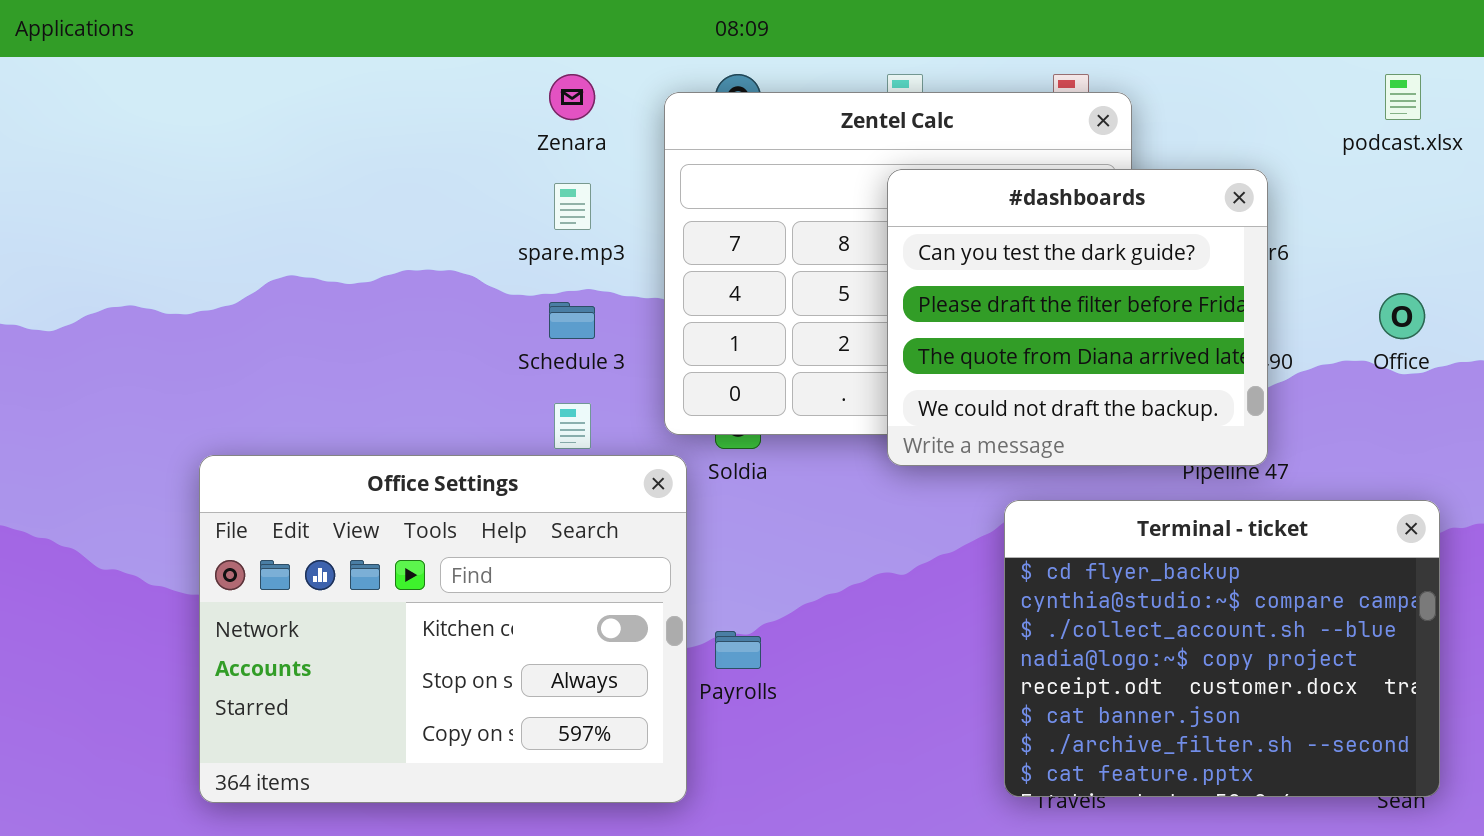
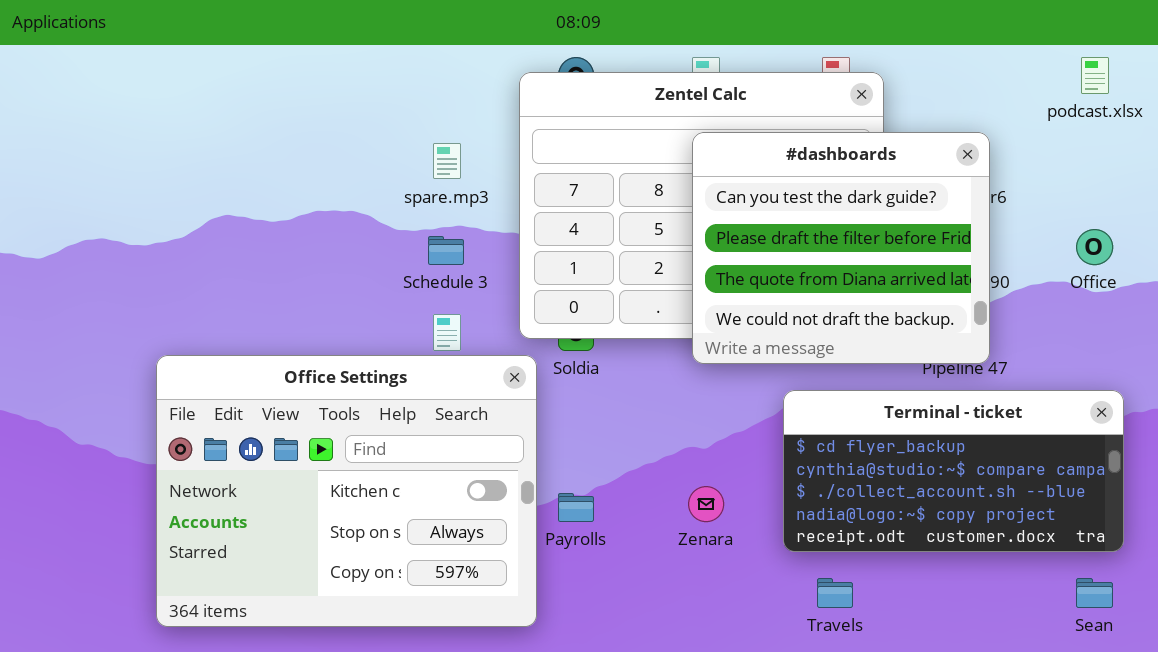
Zenara: [549,74,595,120] -> [688,486,724,522], moved
Terminal - ticket: [1004,500,1440,797] -> [783,390,1124,552], resized

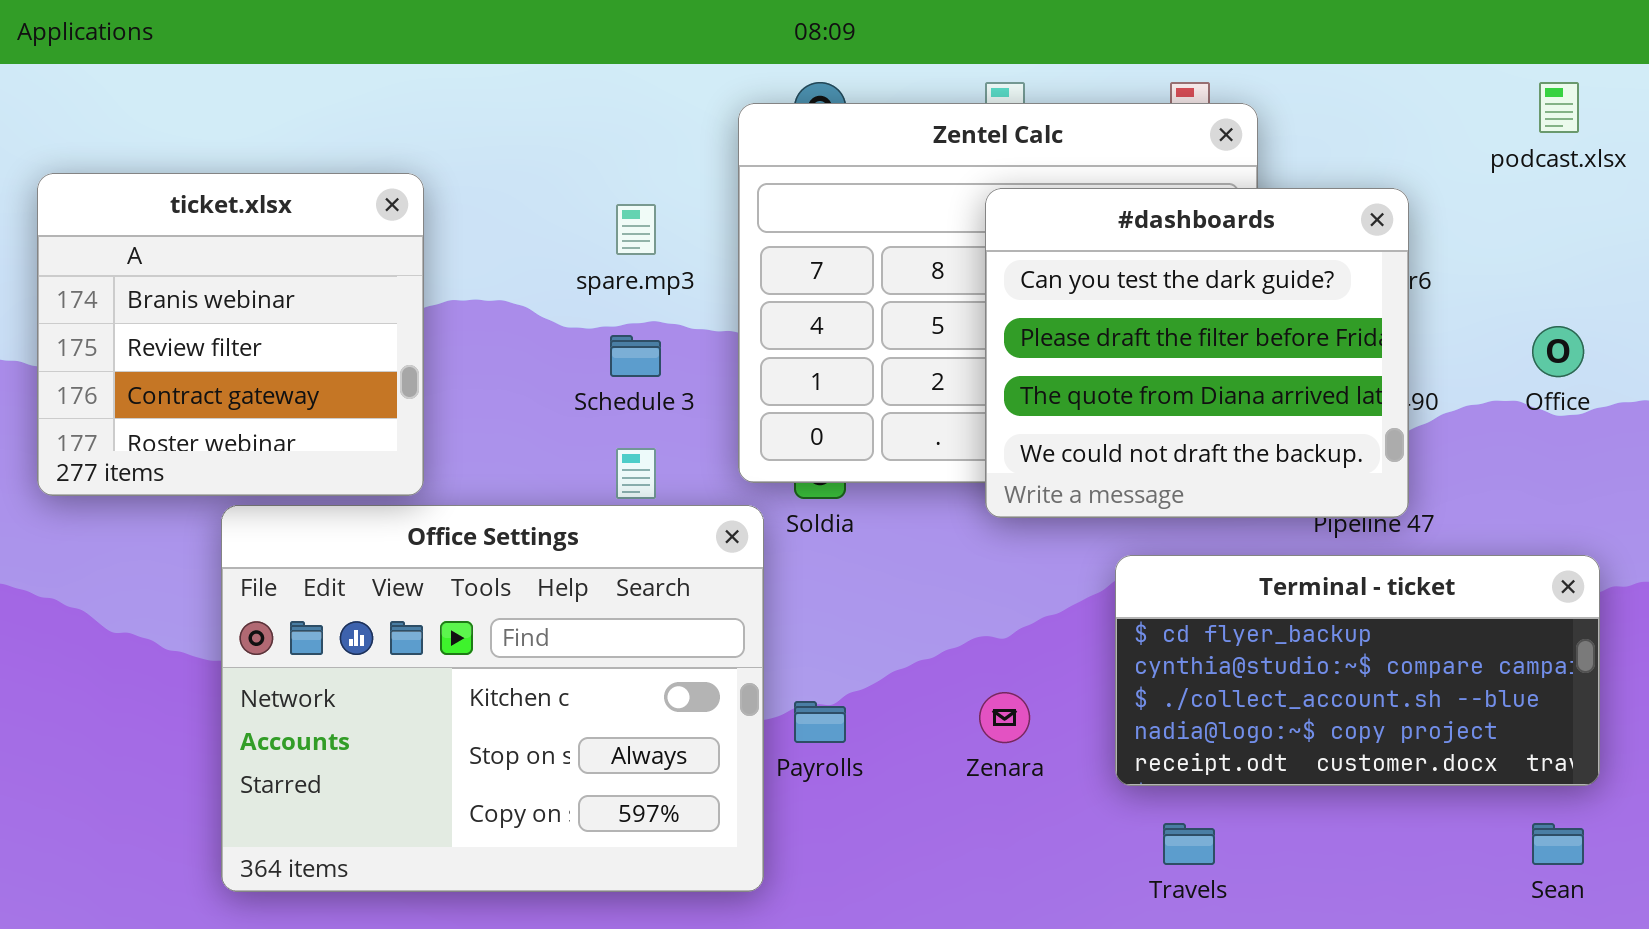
ticket.xlsx: none -> [37,173,424,496], opened

